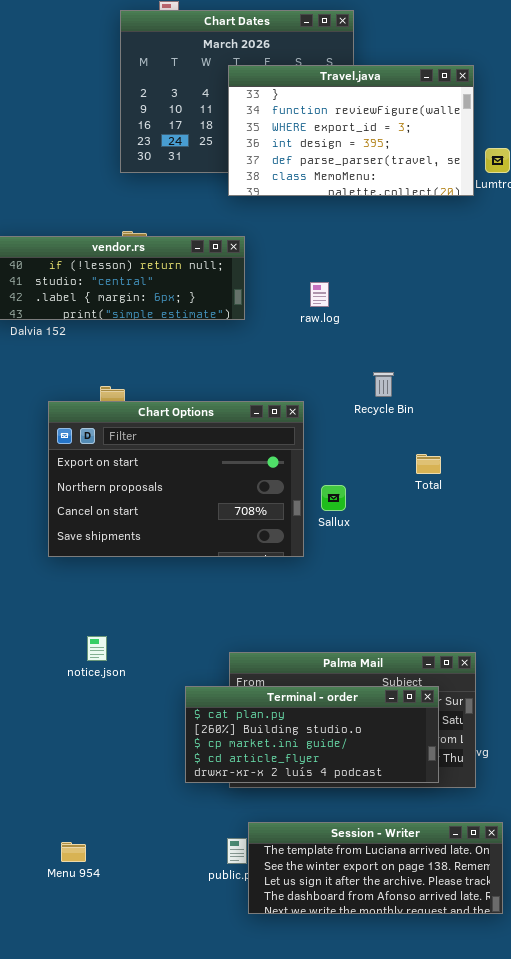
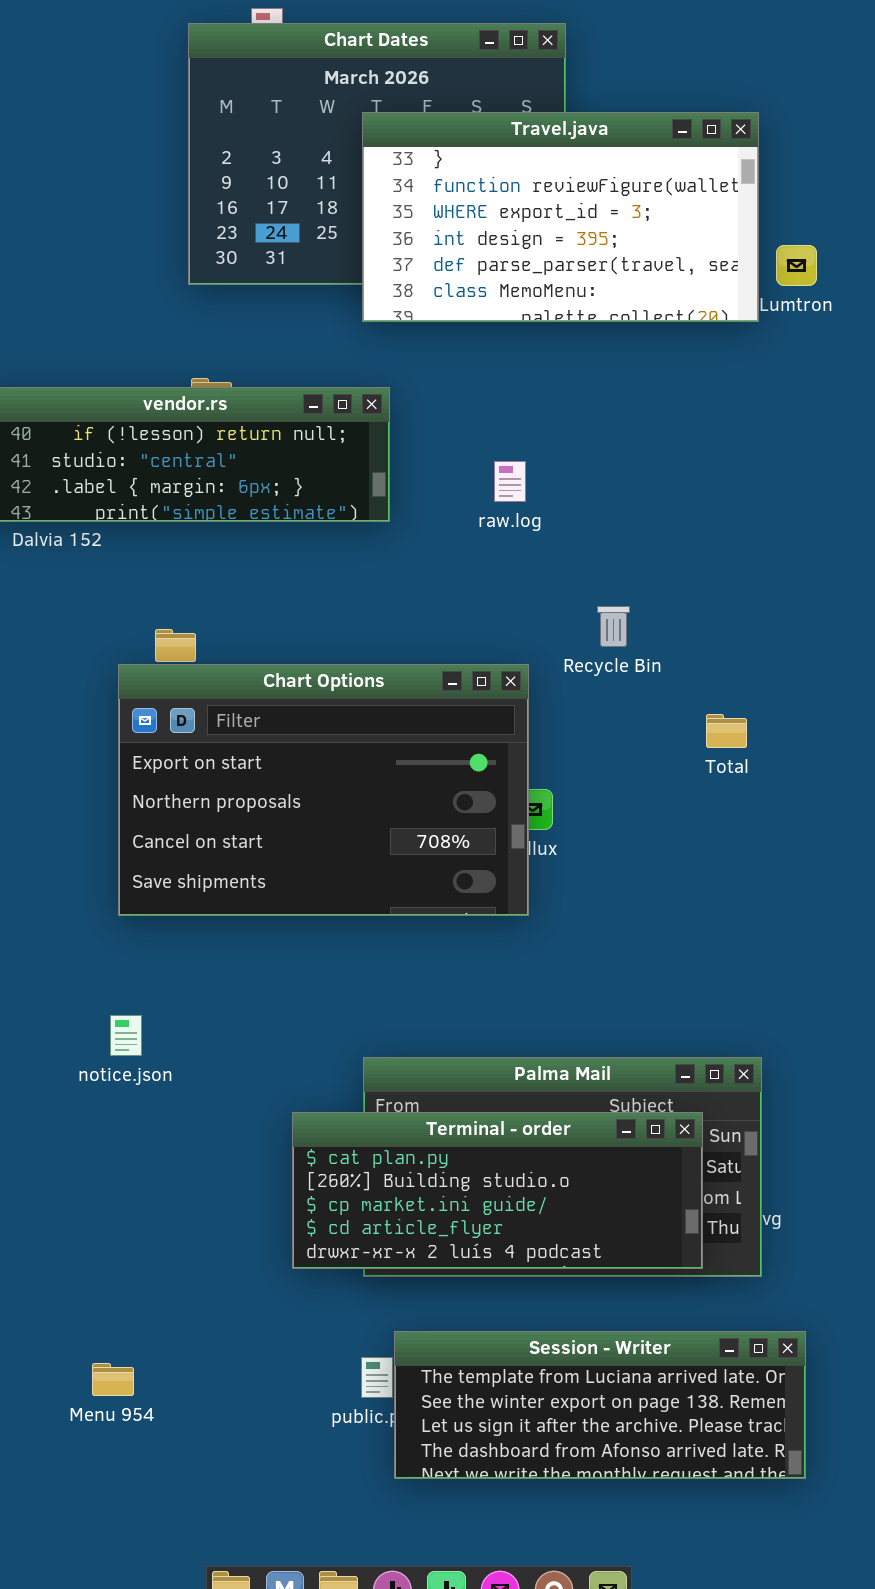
Chart Options: [48,401,304,557] -> [118,664,529,916], moved
Total: [416,454,441,474] -> [706,714,747,748], moved
notice.json: [87,636,107,661] -> [110,1015,142,1056], moved

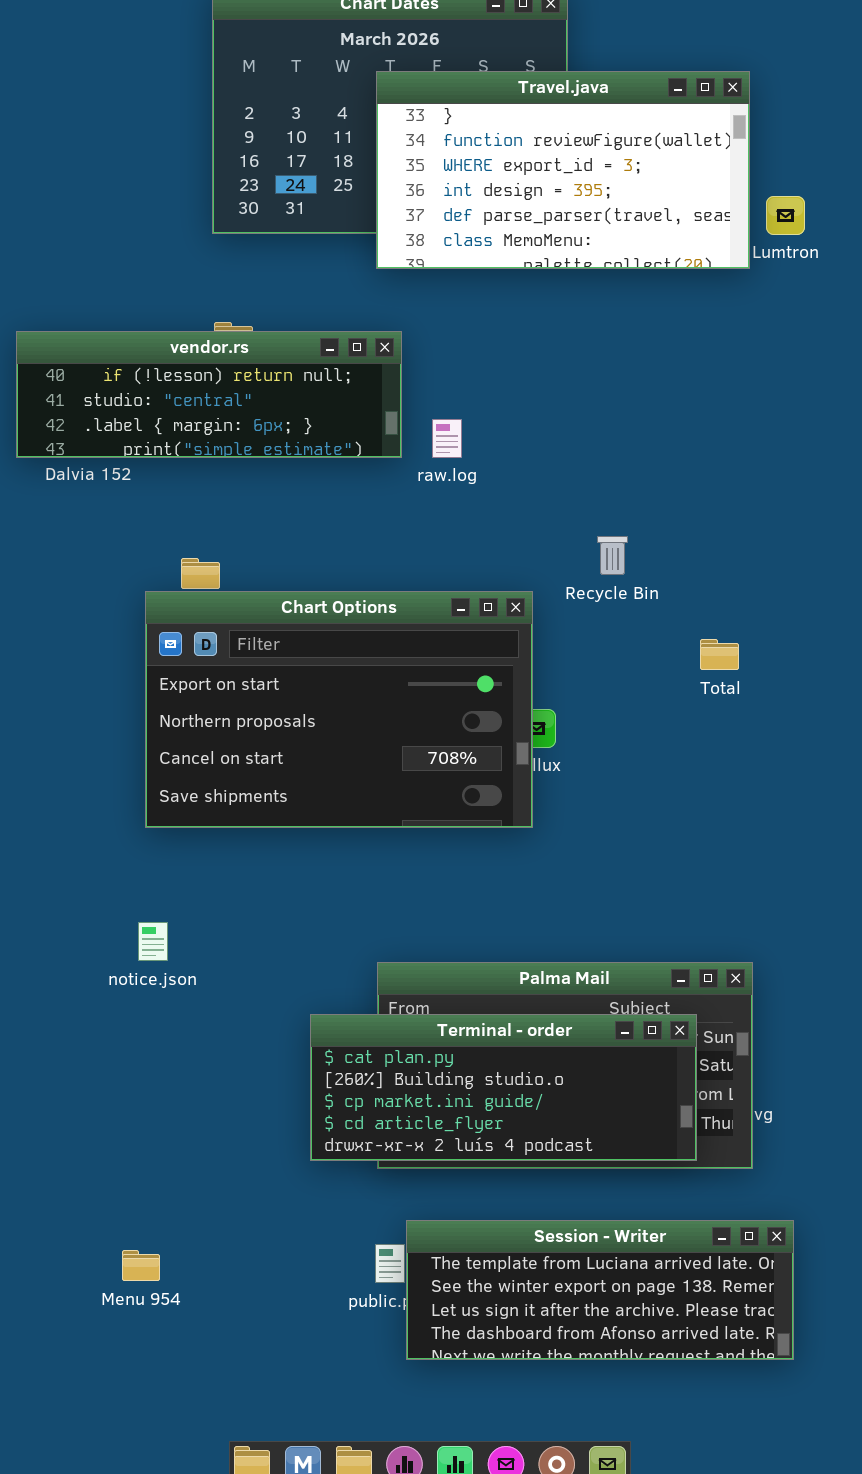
raw.log: [494,461,526,502] -> [432,419,462,458], moved

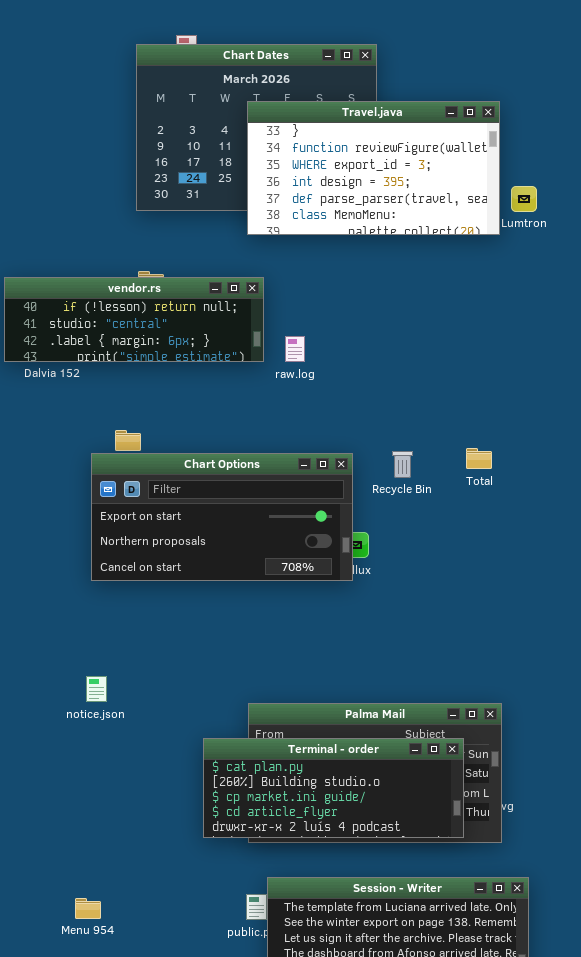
Recycle Bin: [597,536,628,575] -> [392,451,413,478], moved
Chart Options: [145,591,533,828] -> [91,453,353,581], resized
Total: [700,639,739,670] -> [466,448,492,469], moved

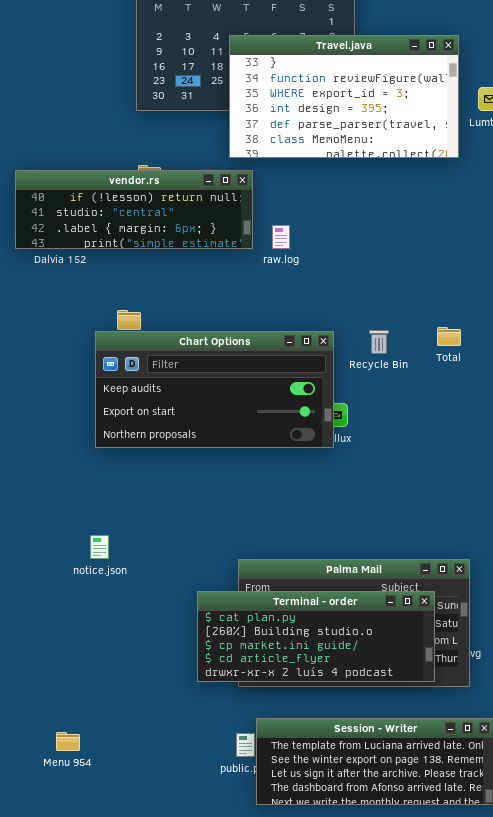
Travel.java: [247,101,500,235] -> [229,35,459,158], moved
Chart Options: [91,453,353,581] -> [95,331,334,448], scrolled up 1 row
Menu 954: [75,898,101,919] -> [56,732,80,751], moved

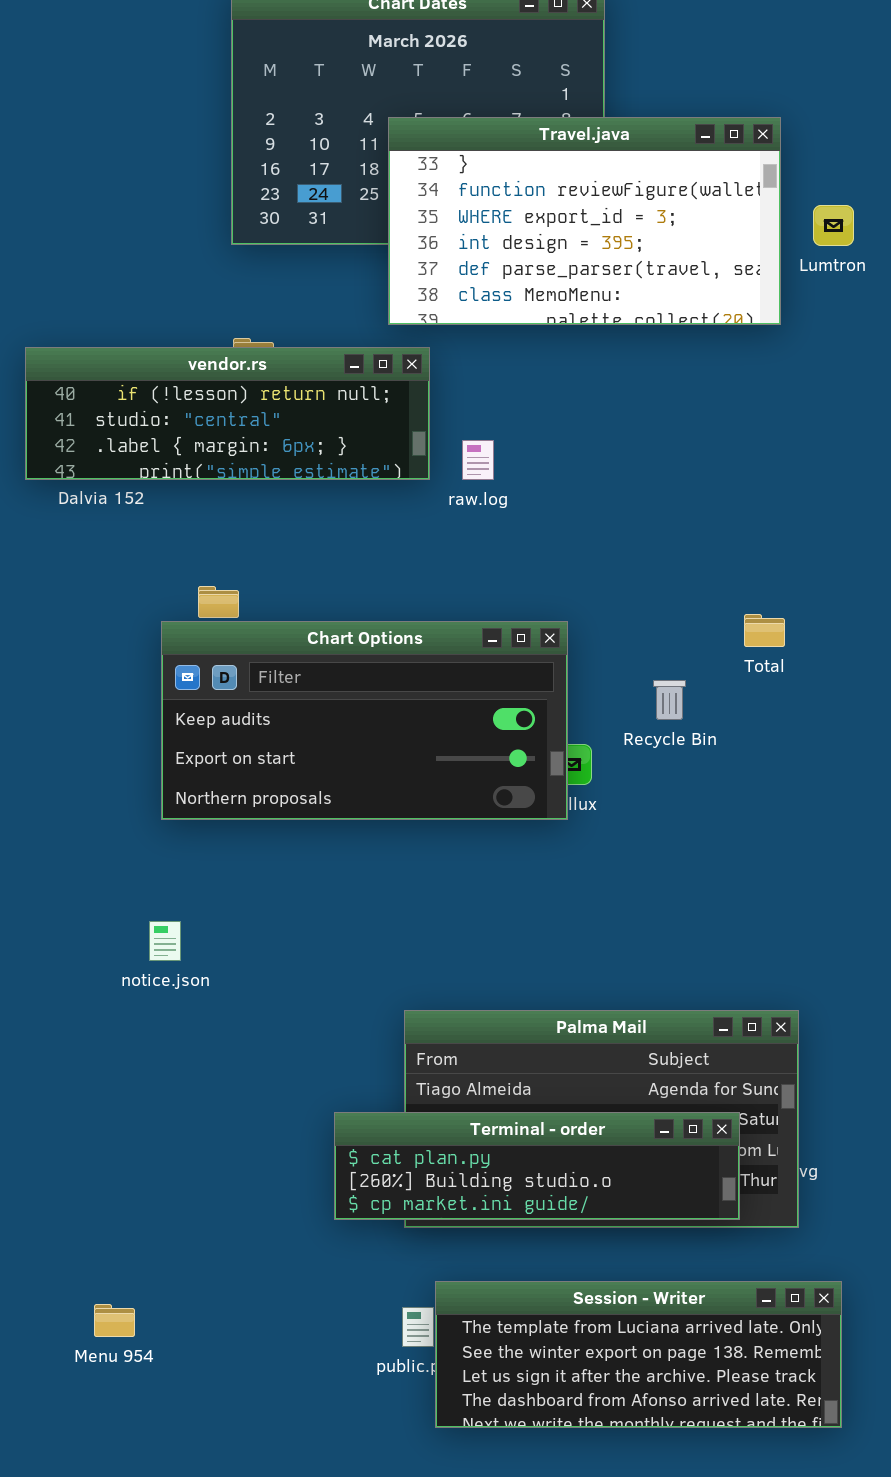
Recycle Bin: [369,330,389,354] -> [653,680,686,720], moved
notice.json: [90,535,109,559] -> [149,921,181,961], moved
Terminal - order: [197,591,435,682] -> [334,1112,740,1220], resized

